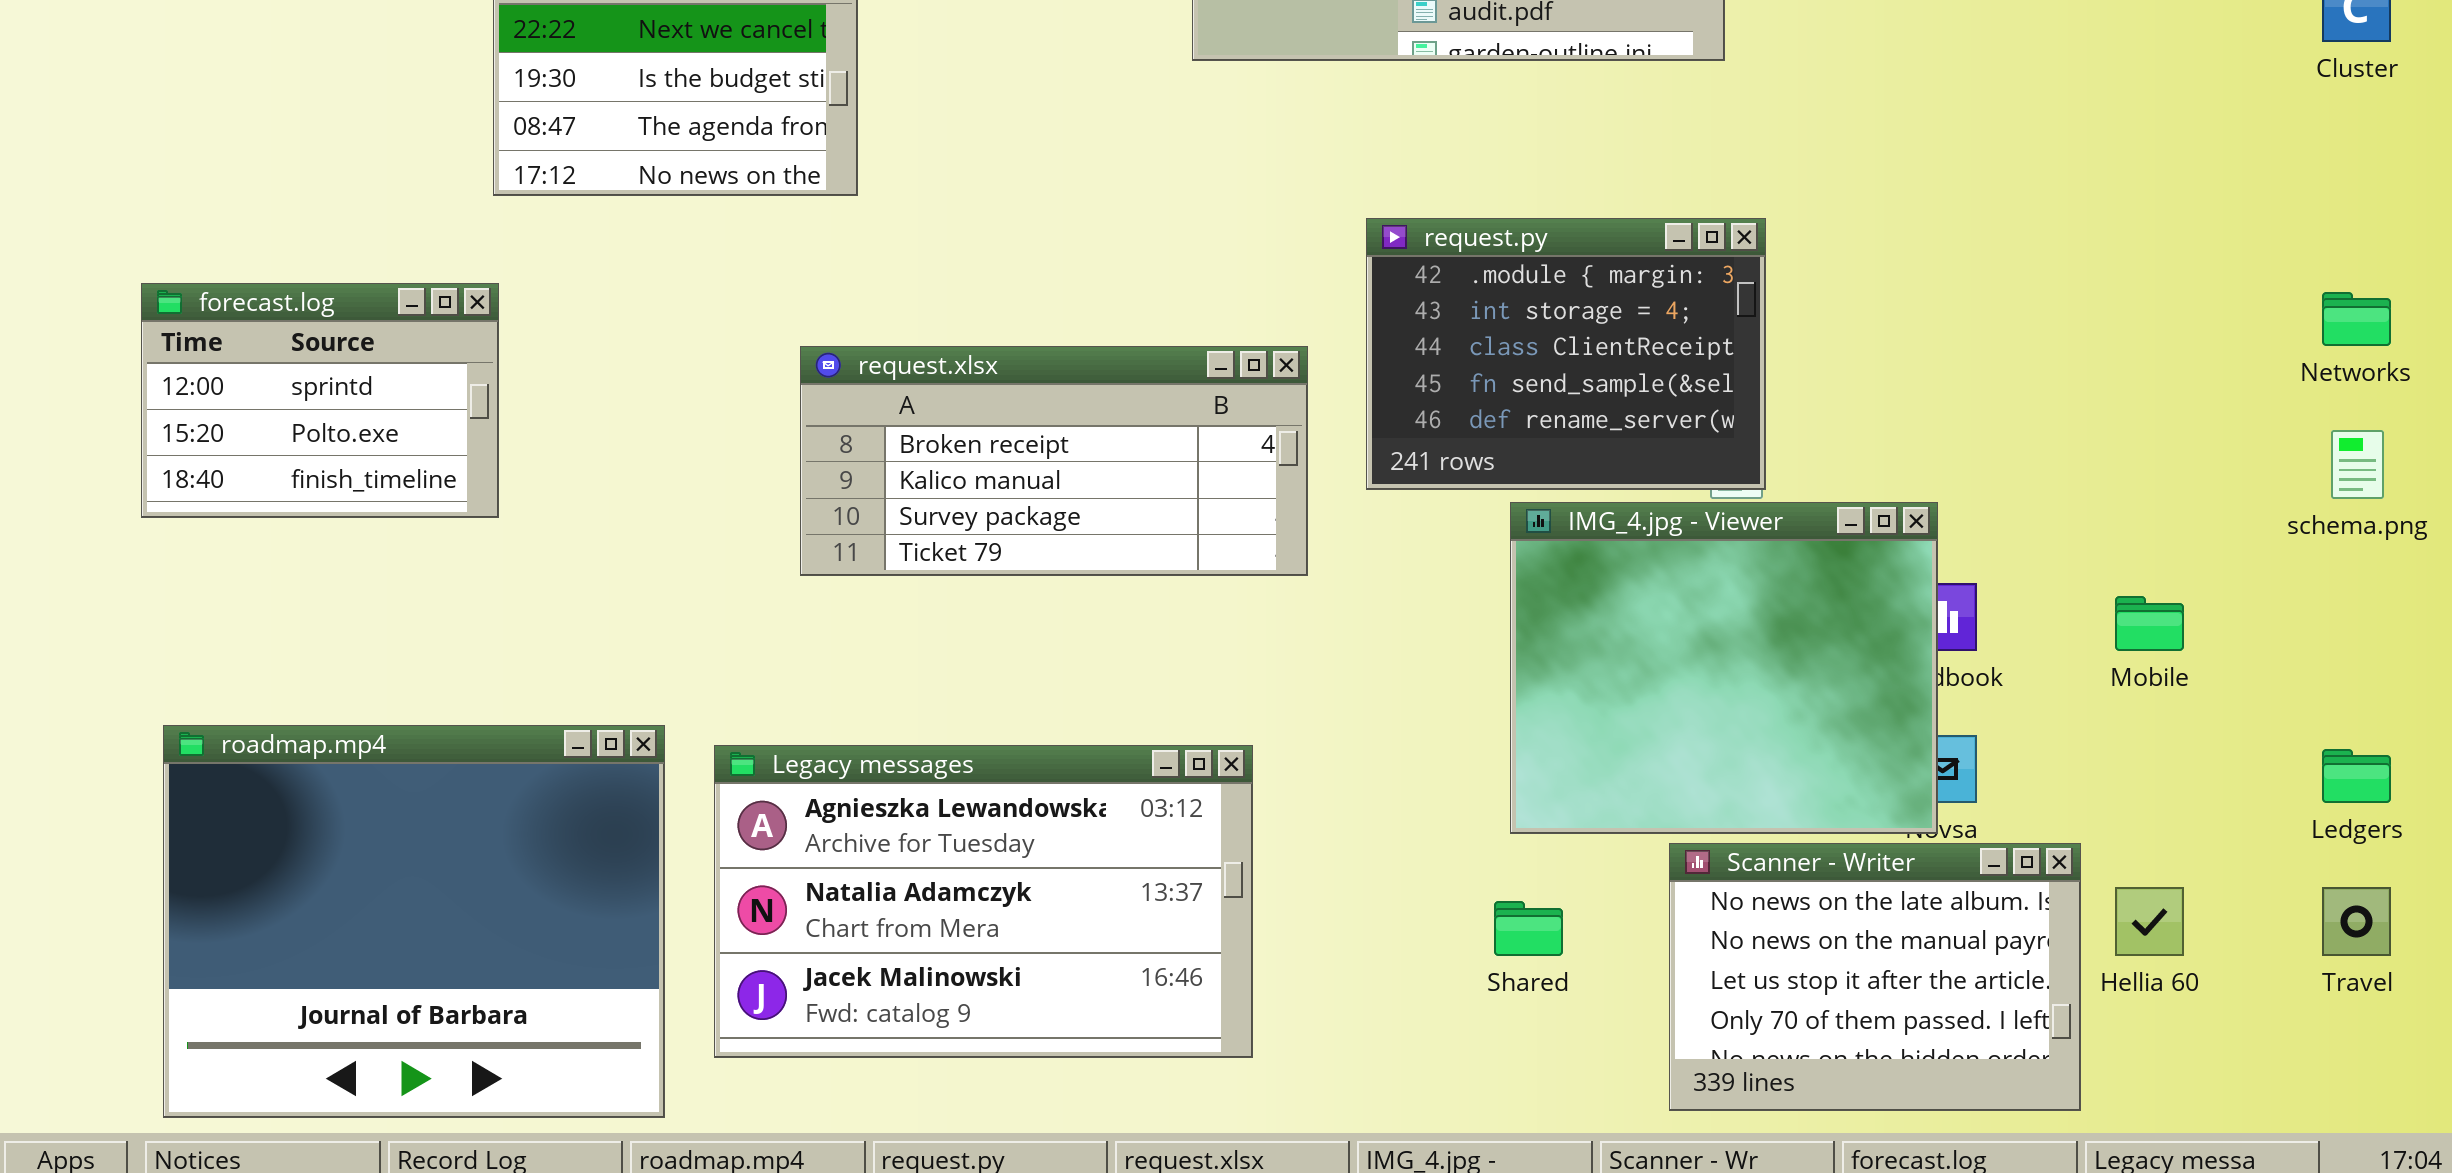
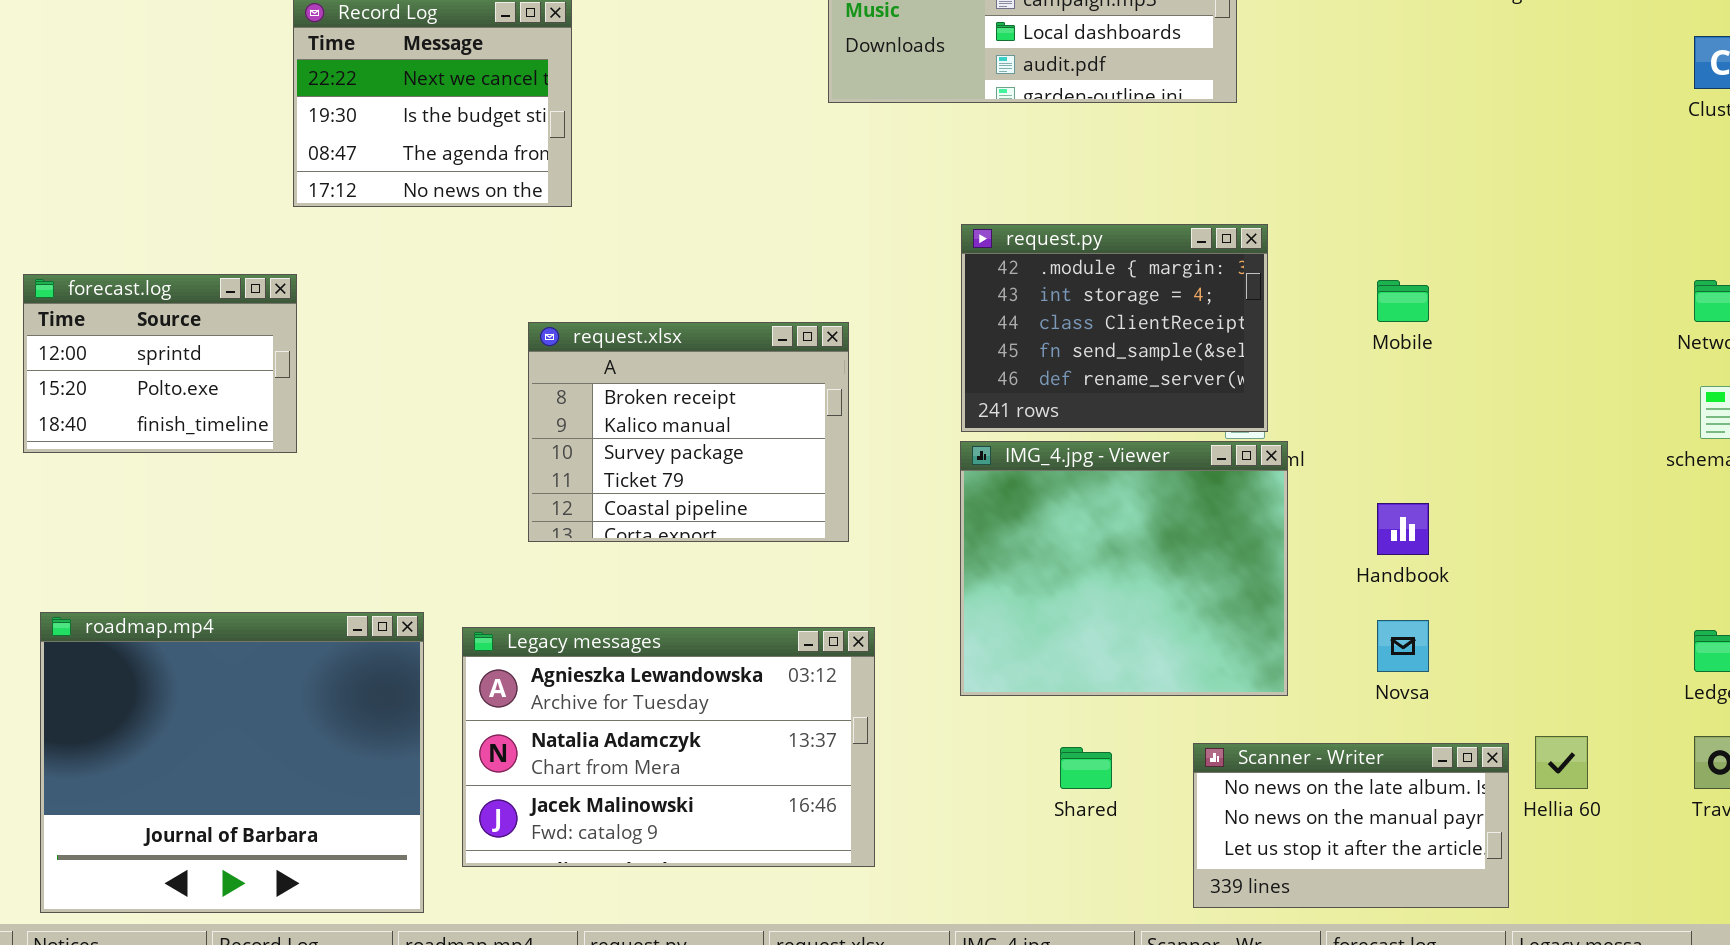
request.xlsx: [800,346,1308,576] -> [528,322,849,542], resized
IMG_4.jpg - Viewer: [1510,502,1938,834] -> [960,441,1288,696], moved
Mobile: [2115,596,2184,651] -> [1377,280,1429,322], moved
Scanner - Writer: [1669,843,2081,1111] -> [1193,743,1509,908], resized

